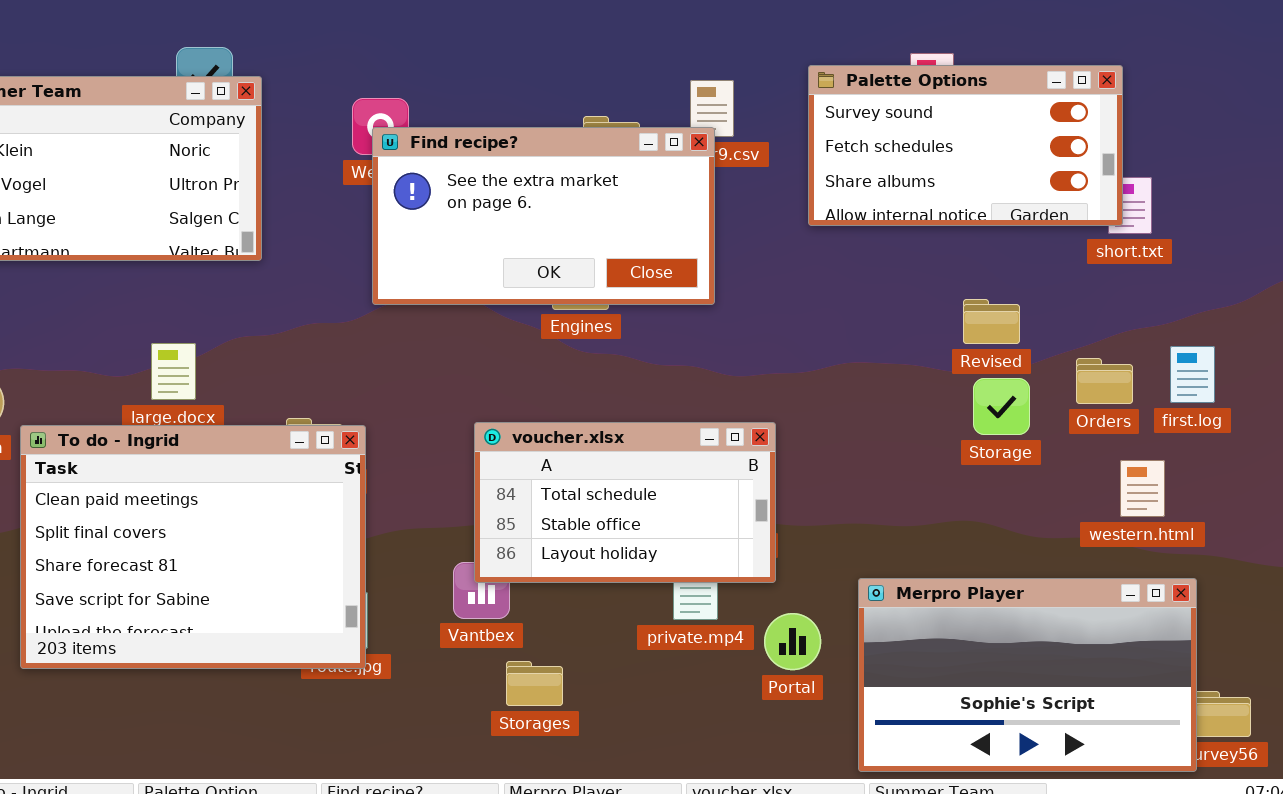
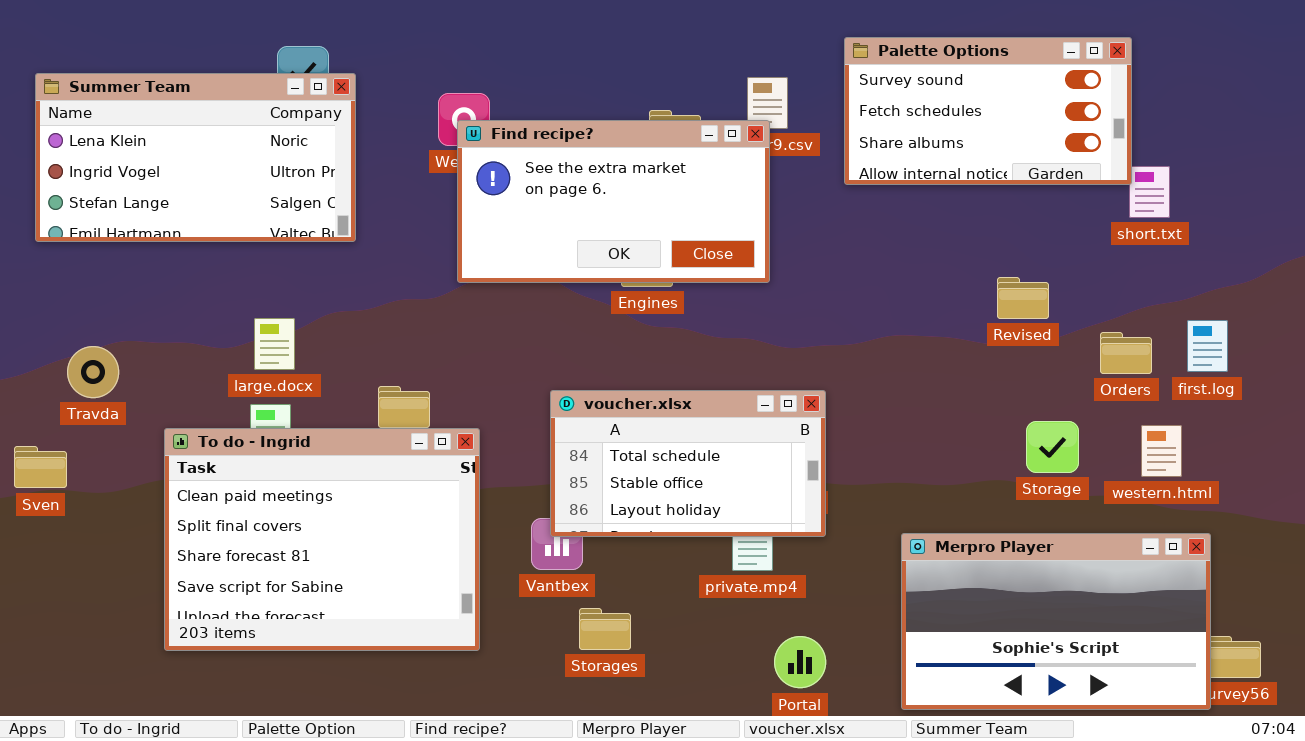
Palette Options: [808,65,1123,226] -> [844,37,1132,185], moved
Storage: [973,378,1030,435] -> [1026,421,1079,473], moved
To do - Ingrid: [20,425,366,669] -> [164,428,480,651], moved
Portal: [764,613,821,670] -> [774,636,826,688], moved

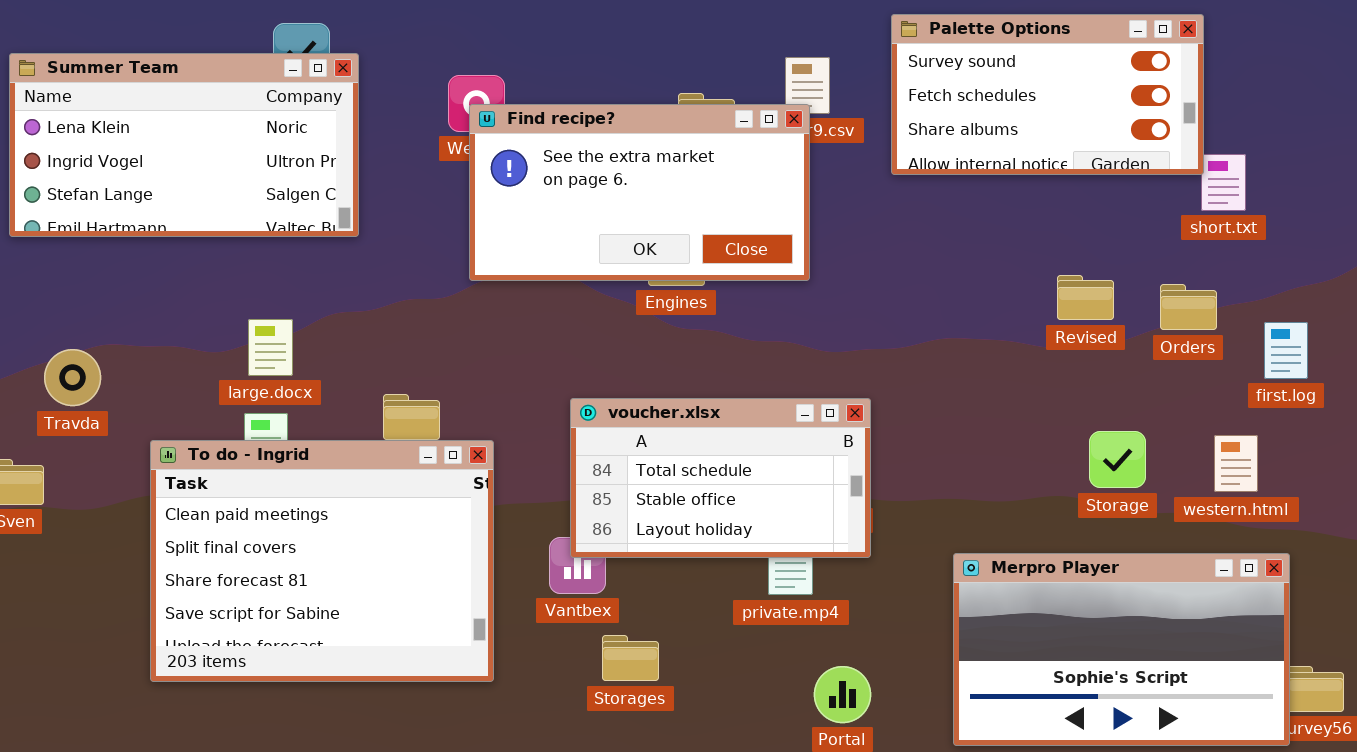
Orders: [1100,332,1152,374] -> [1160,284,1217,330], moved

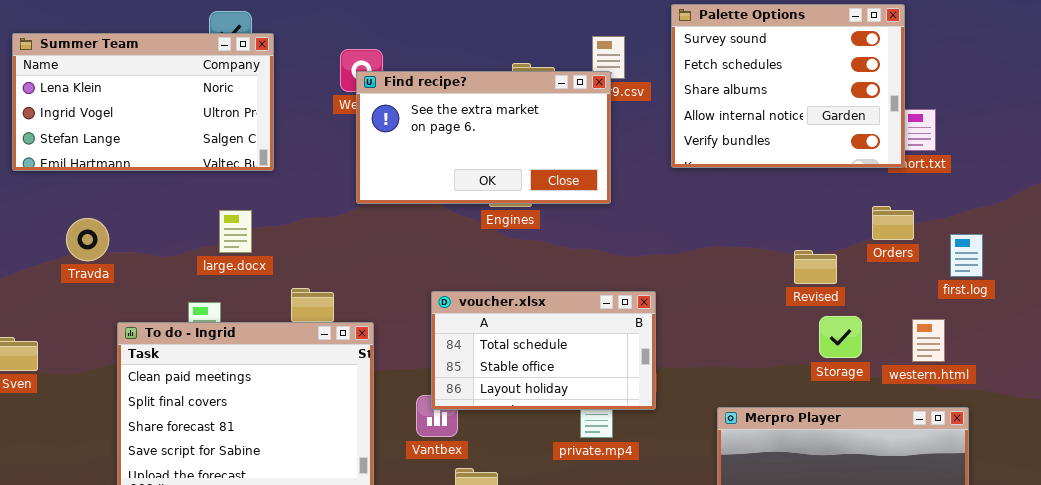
Palette Options: [891,14,1204,175] -> [671,4,905,168], resized
Revised: [1057,275,1114,320] -> [794,250,837,284], moved
large.docx: [248,319,293,376] -> [219,210,252,253], moved
Travda: [44,349,101,406] -> [66,218,109,261], moved

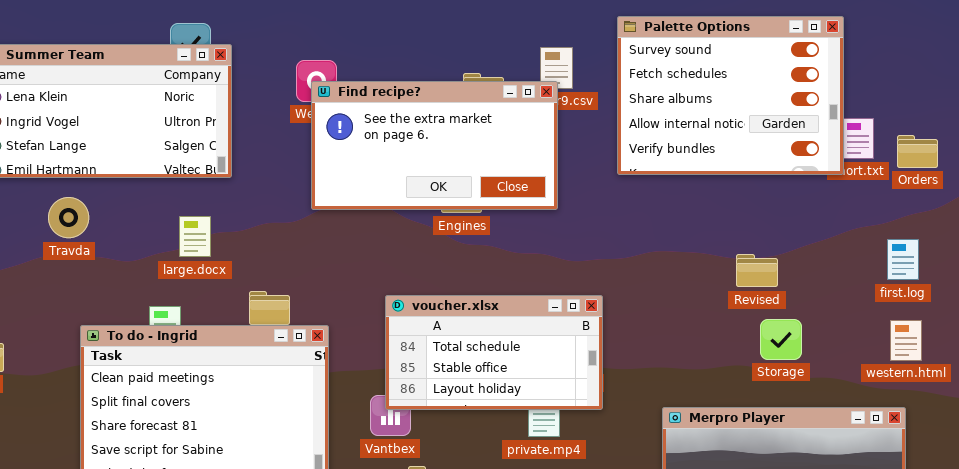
Orders: [872,206,914,240] -> [897,135,938,168], moved
Travda: [66,218,109,261] -> [48,197,89,238], moved
western.html: [912,319,945,362] -> [890,320,922,361], moved

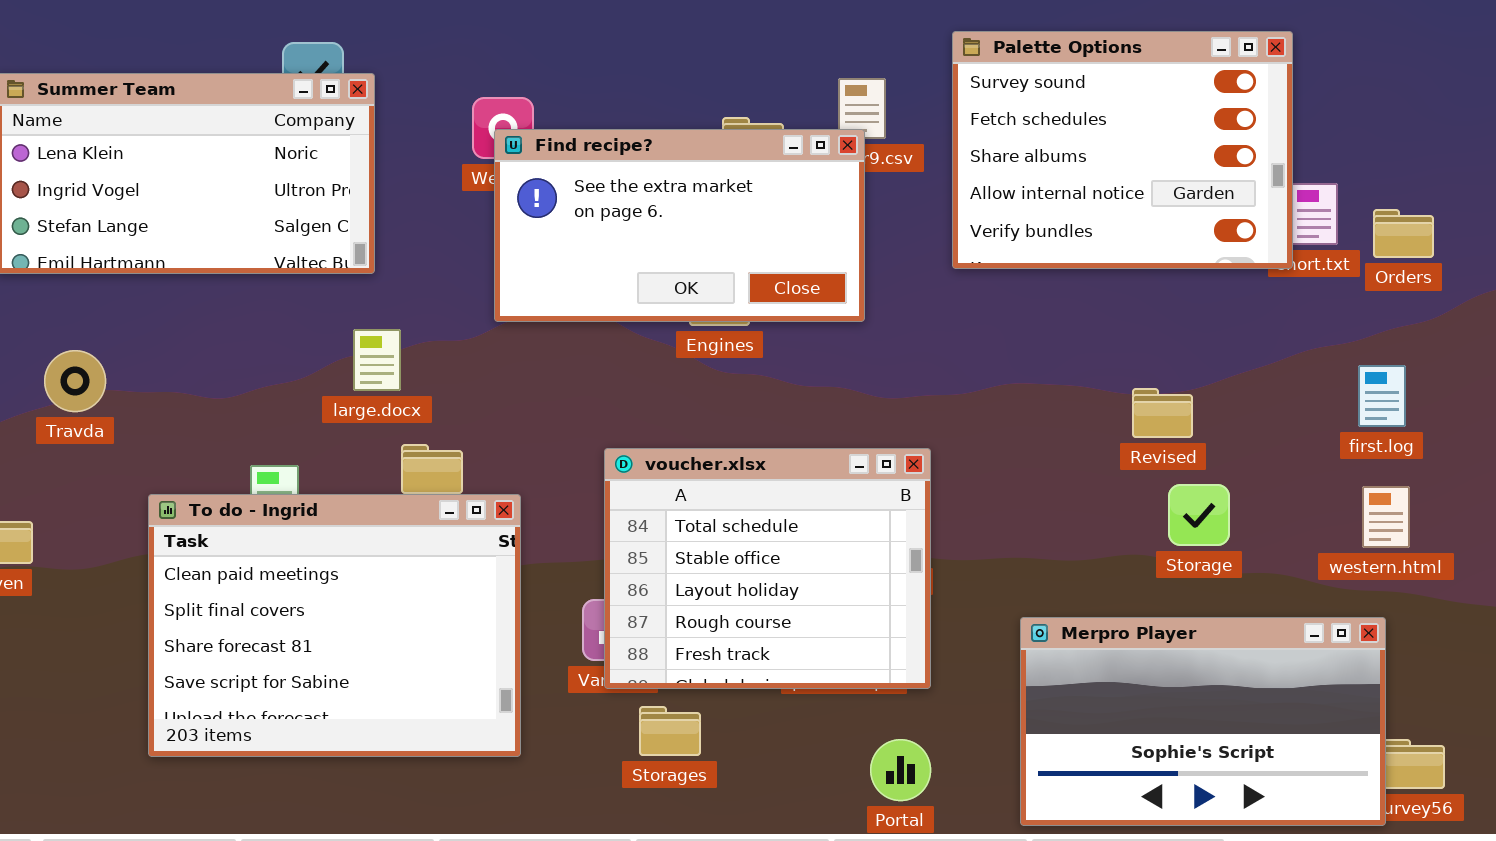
Travda: [48,197,89,238] -> [44,350,106,412], moved
large.docx: [179,216,211,257] -> [353,329,401,391], moved
voucher.xlsx: [385,295,603,410] -> [604,448,931,689], resized

